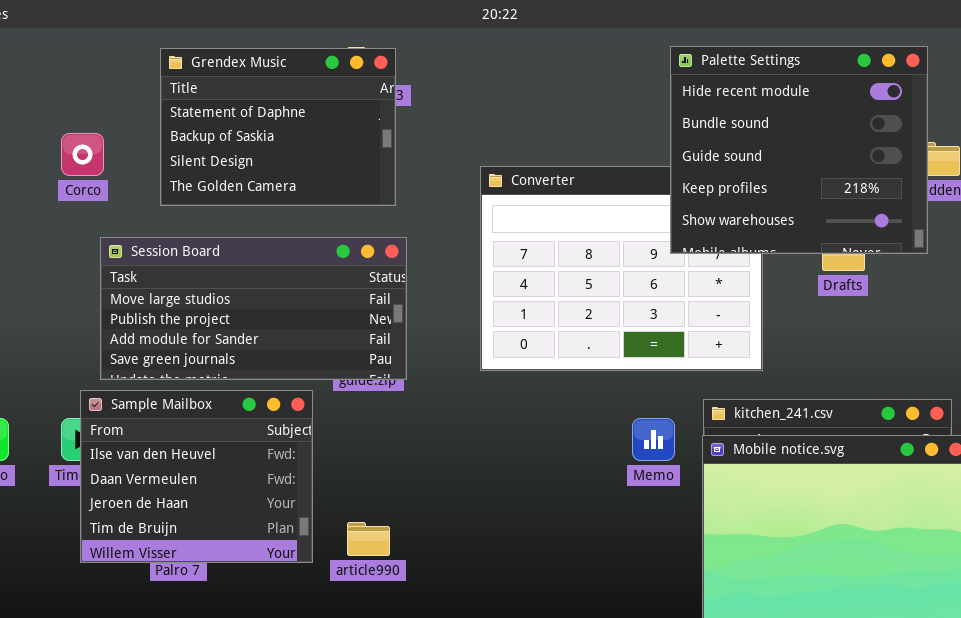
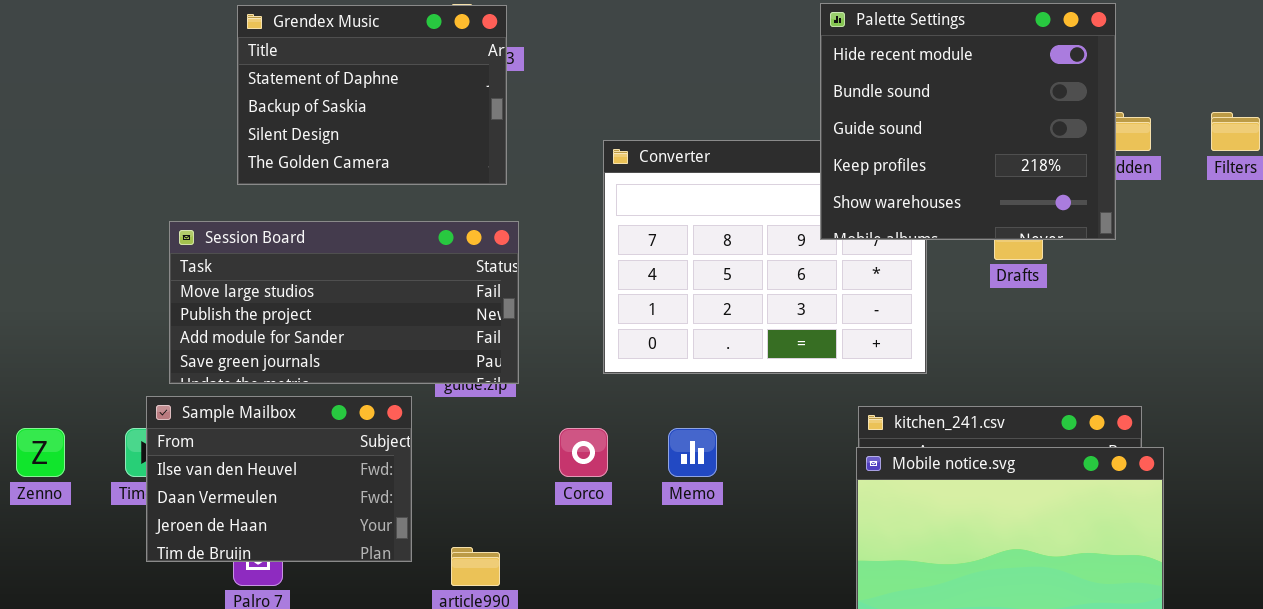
Corco: [61,133,104,176] -> [559,428,608,477], moved
Sample Mailbox: [80,390,313,563] -> [146,396,412,562], resized
Memo: [632,418,675,461] -> [668,428,717,477], moved

